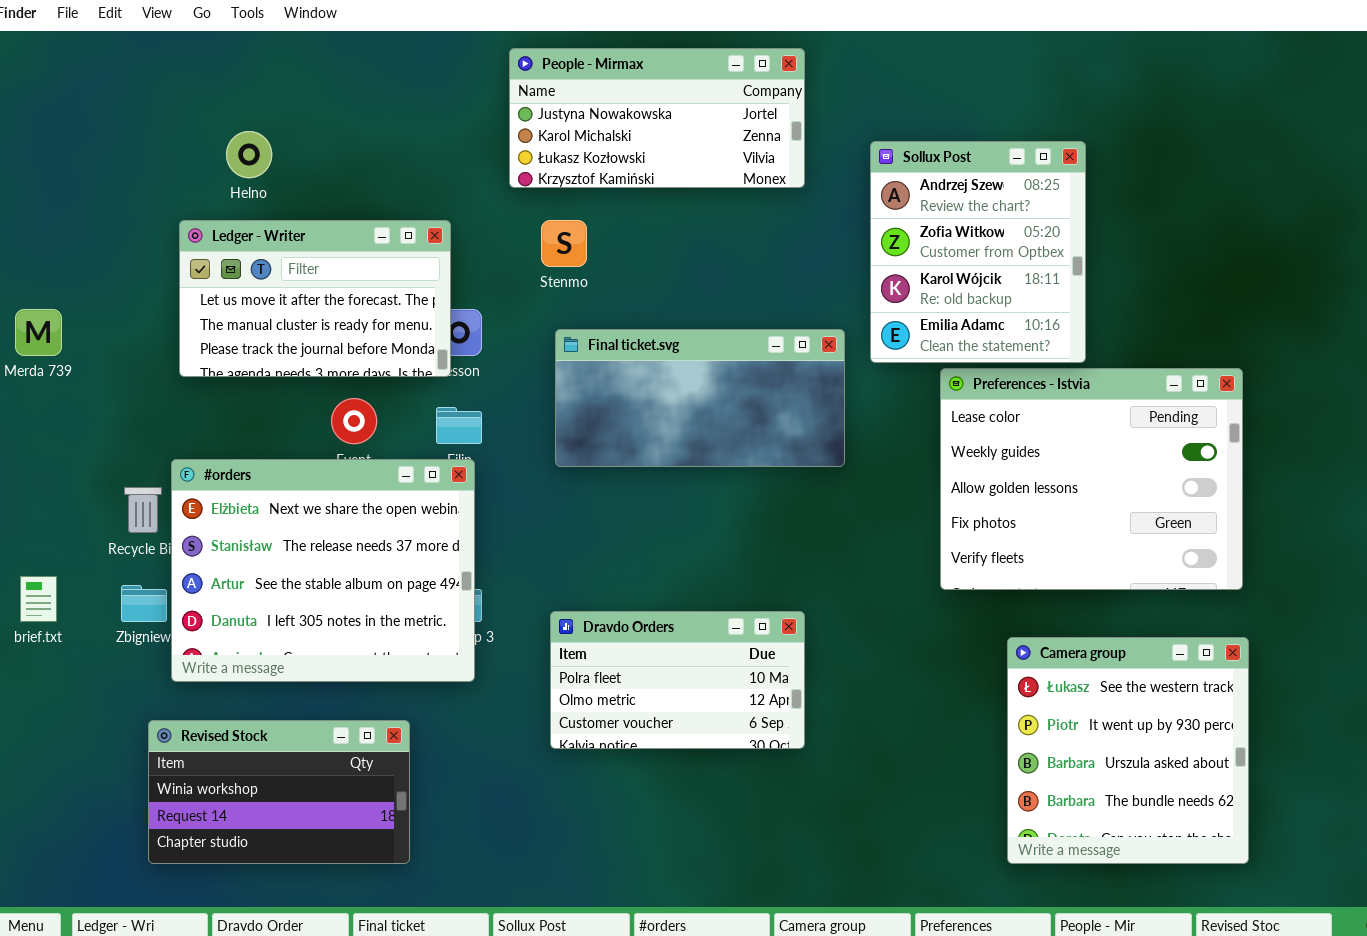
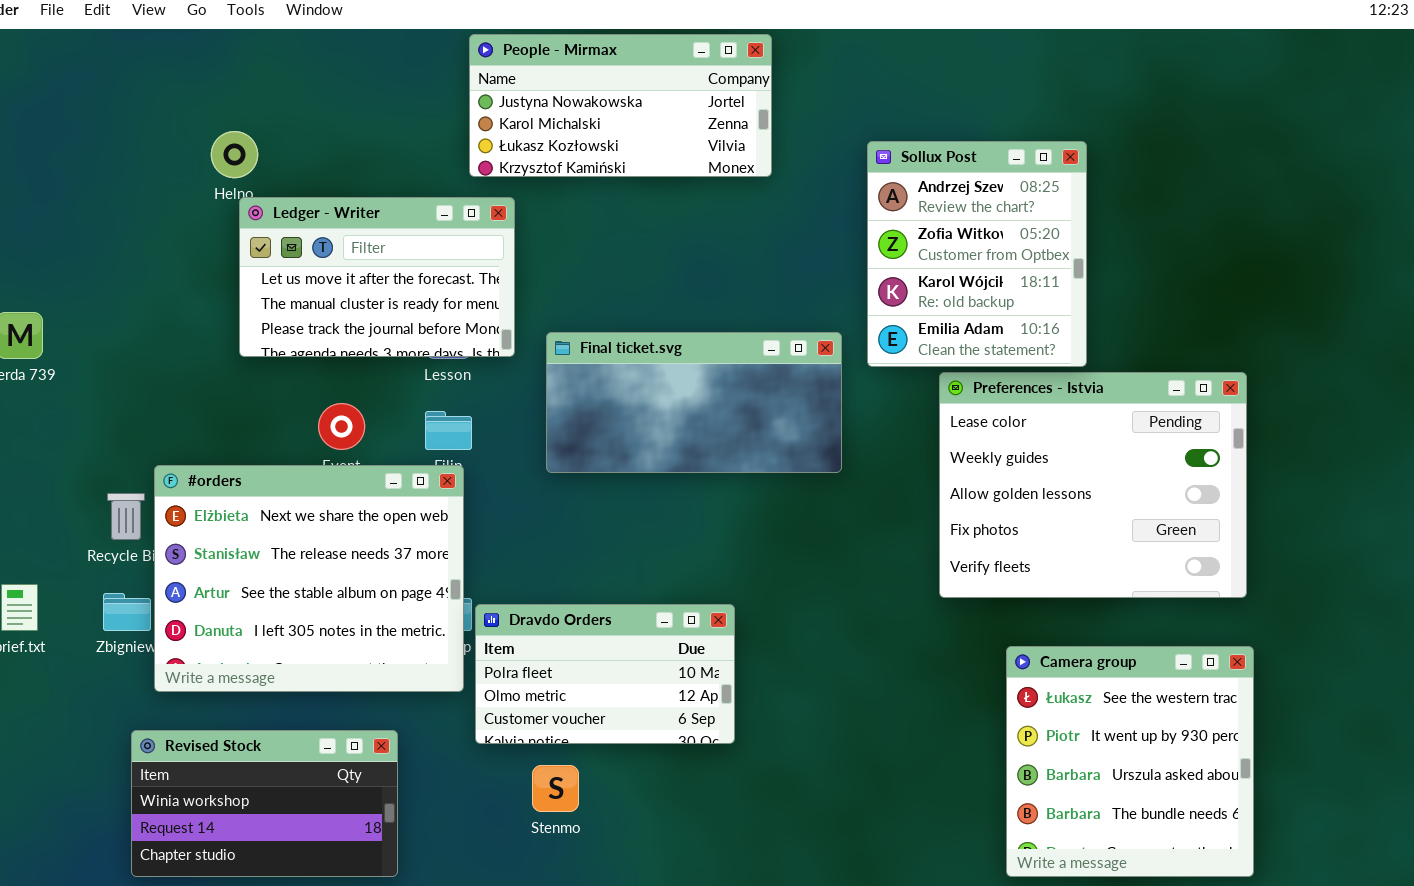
People - Mirmax: [509,48,805,188] -> [469,34,772,177], moved
Ledger - Writer: [179,220,451,377] -> [239,197,515,357], moved
Stenmo: [541,220,587,267] -> [532,765,579,812], moved
Dravdo Orders: [550,611,805,749] -> [475,604,735,744], moved

